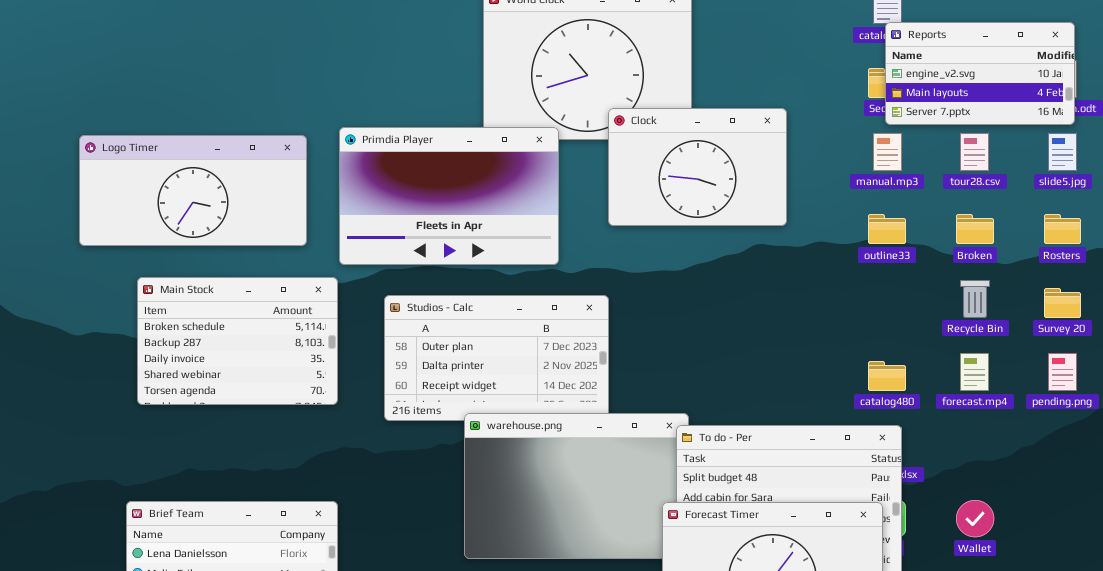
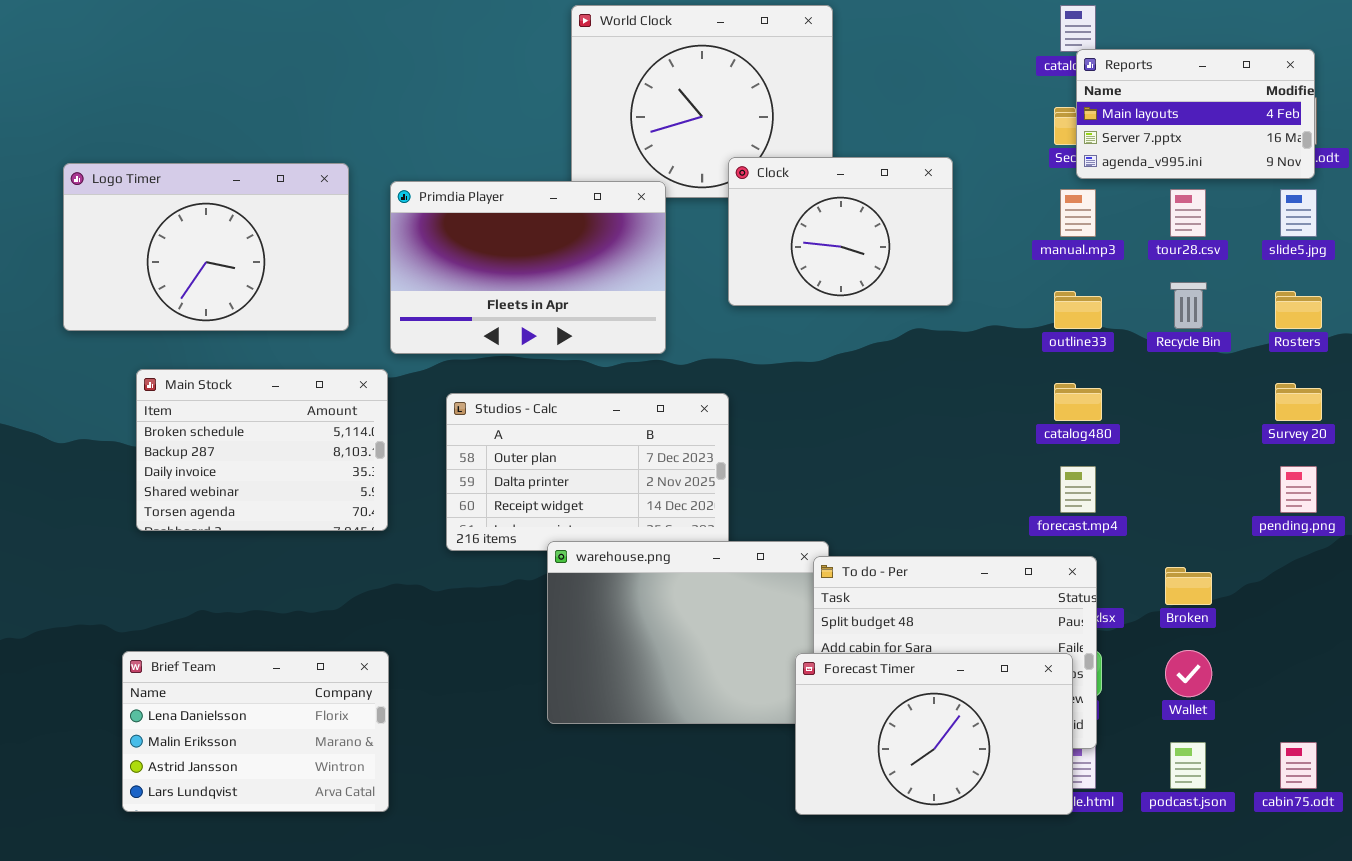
Reports: [885,22,1075,125] -> [1076,49,1315,179], scrolled down 1 row
Logo Timer: [79,135,307,246] -> [63,163,349,331], resized
Broken: [956,214,994,244] -> [1165,567,1212,605], moved
Recycle Bin: [960,280,990,318] -> [1170,282,1207,329], moved
forecast.mp4: [960,353,989,391] -> [1060,466,1096,513], moved
catalog480: [868,361,906,391] -> [1054,383,1102,421], moved

